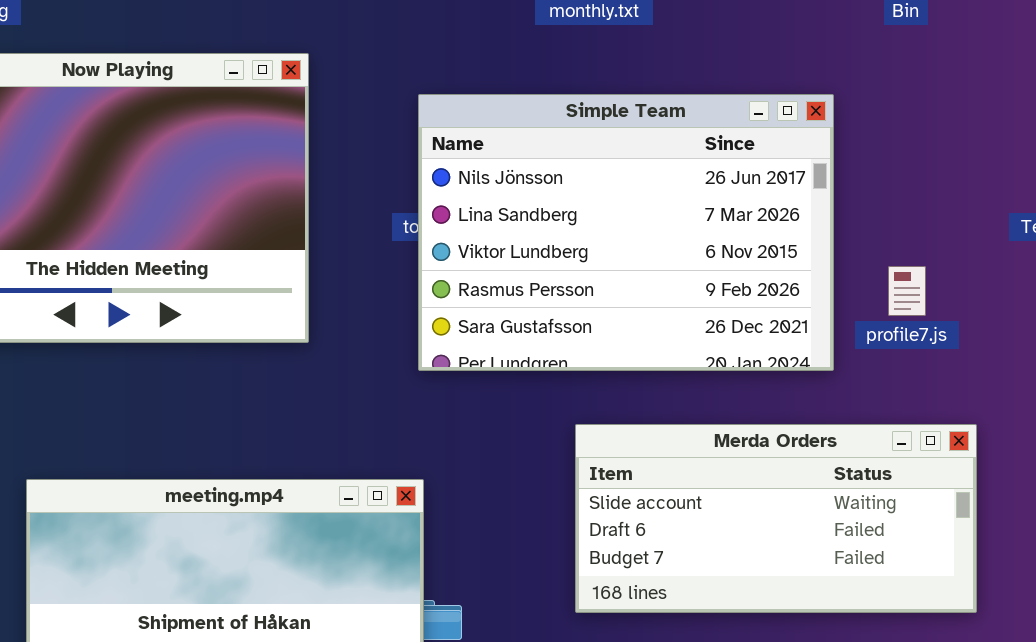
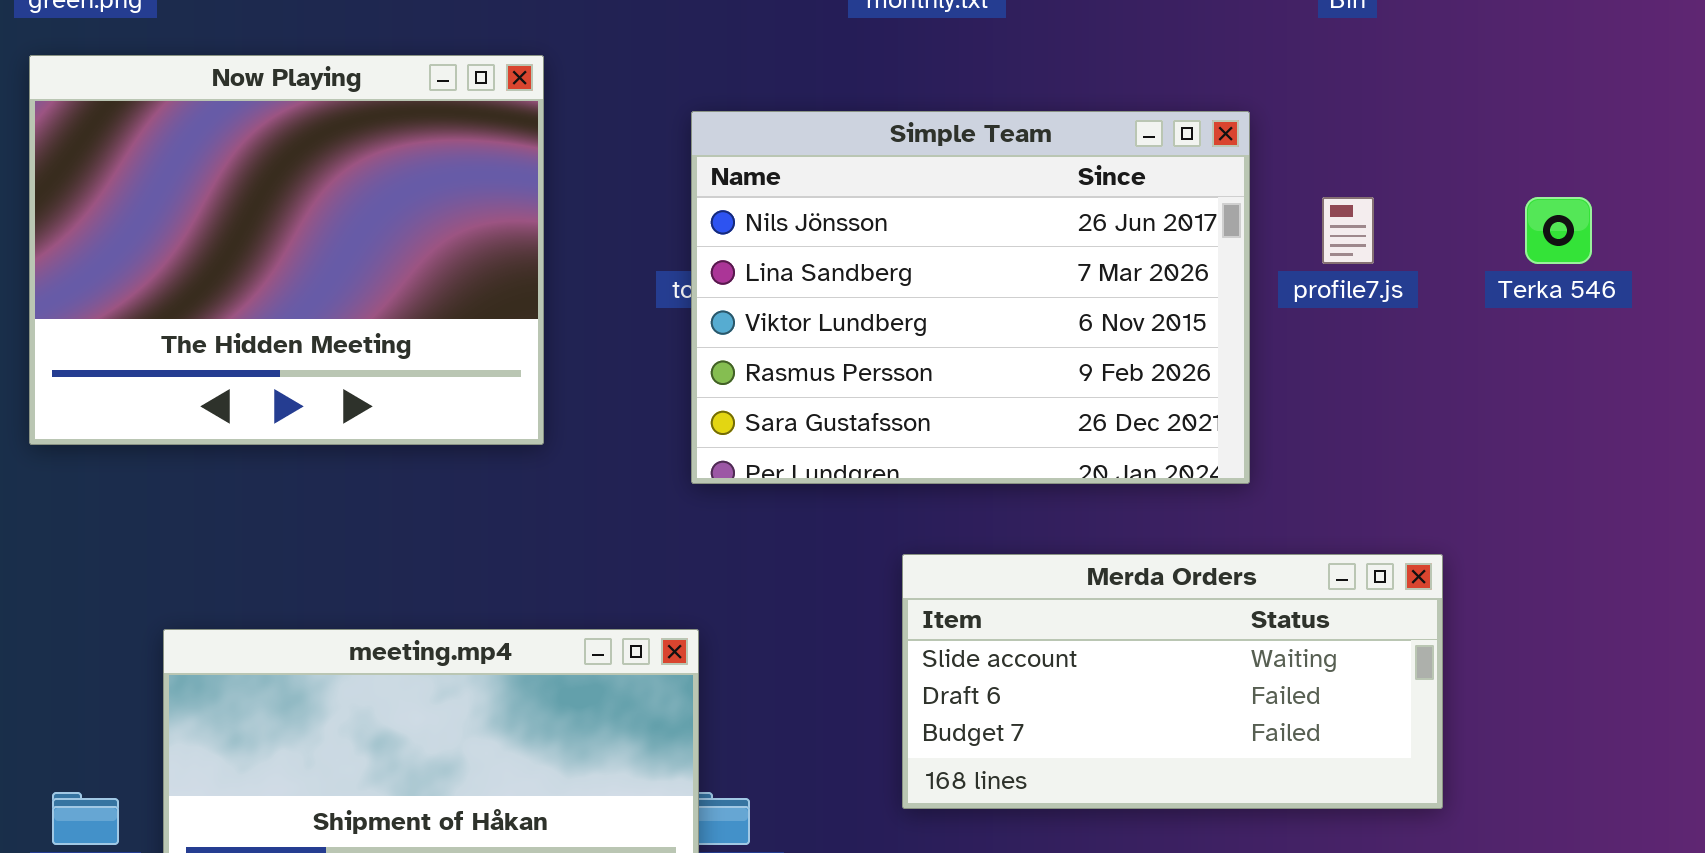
profile7.js: [888,266,926,316] -> [1322,197,1374,264], moved

